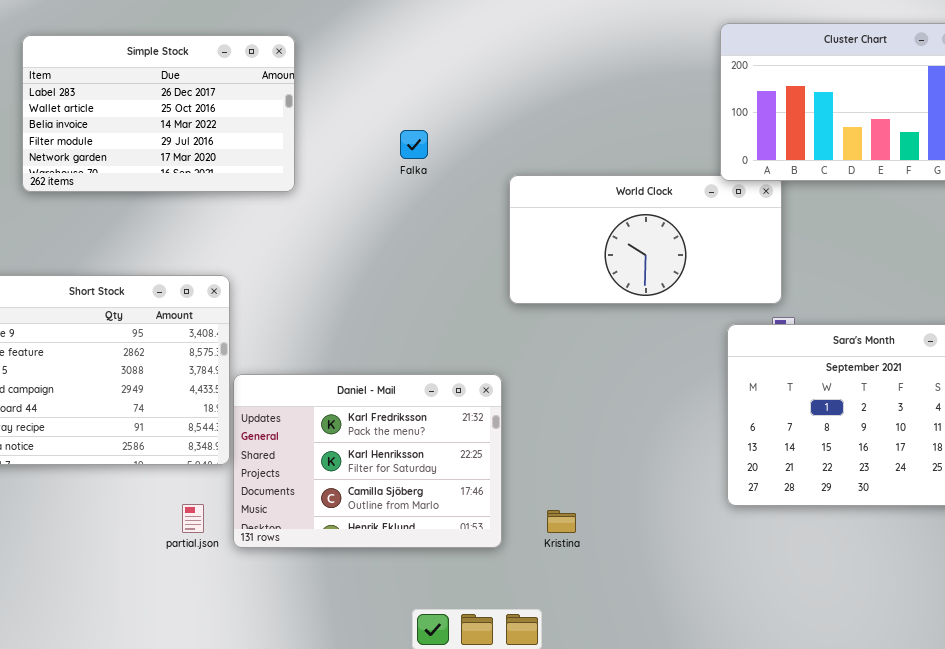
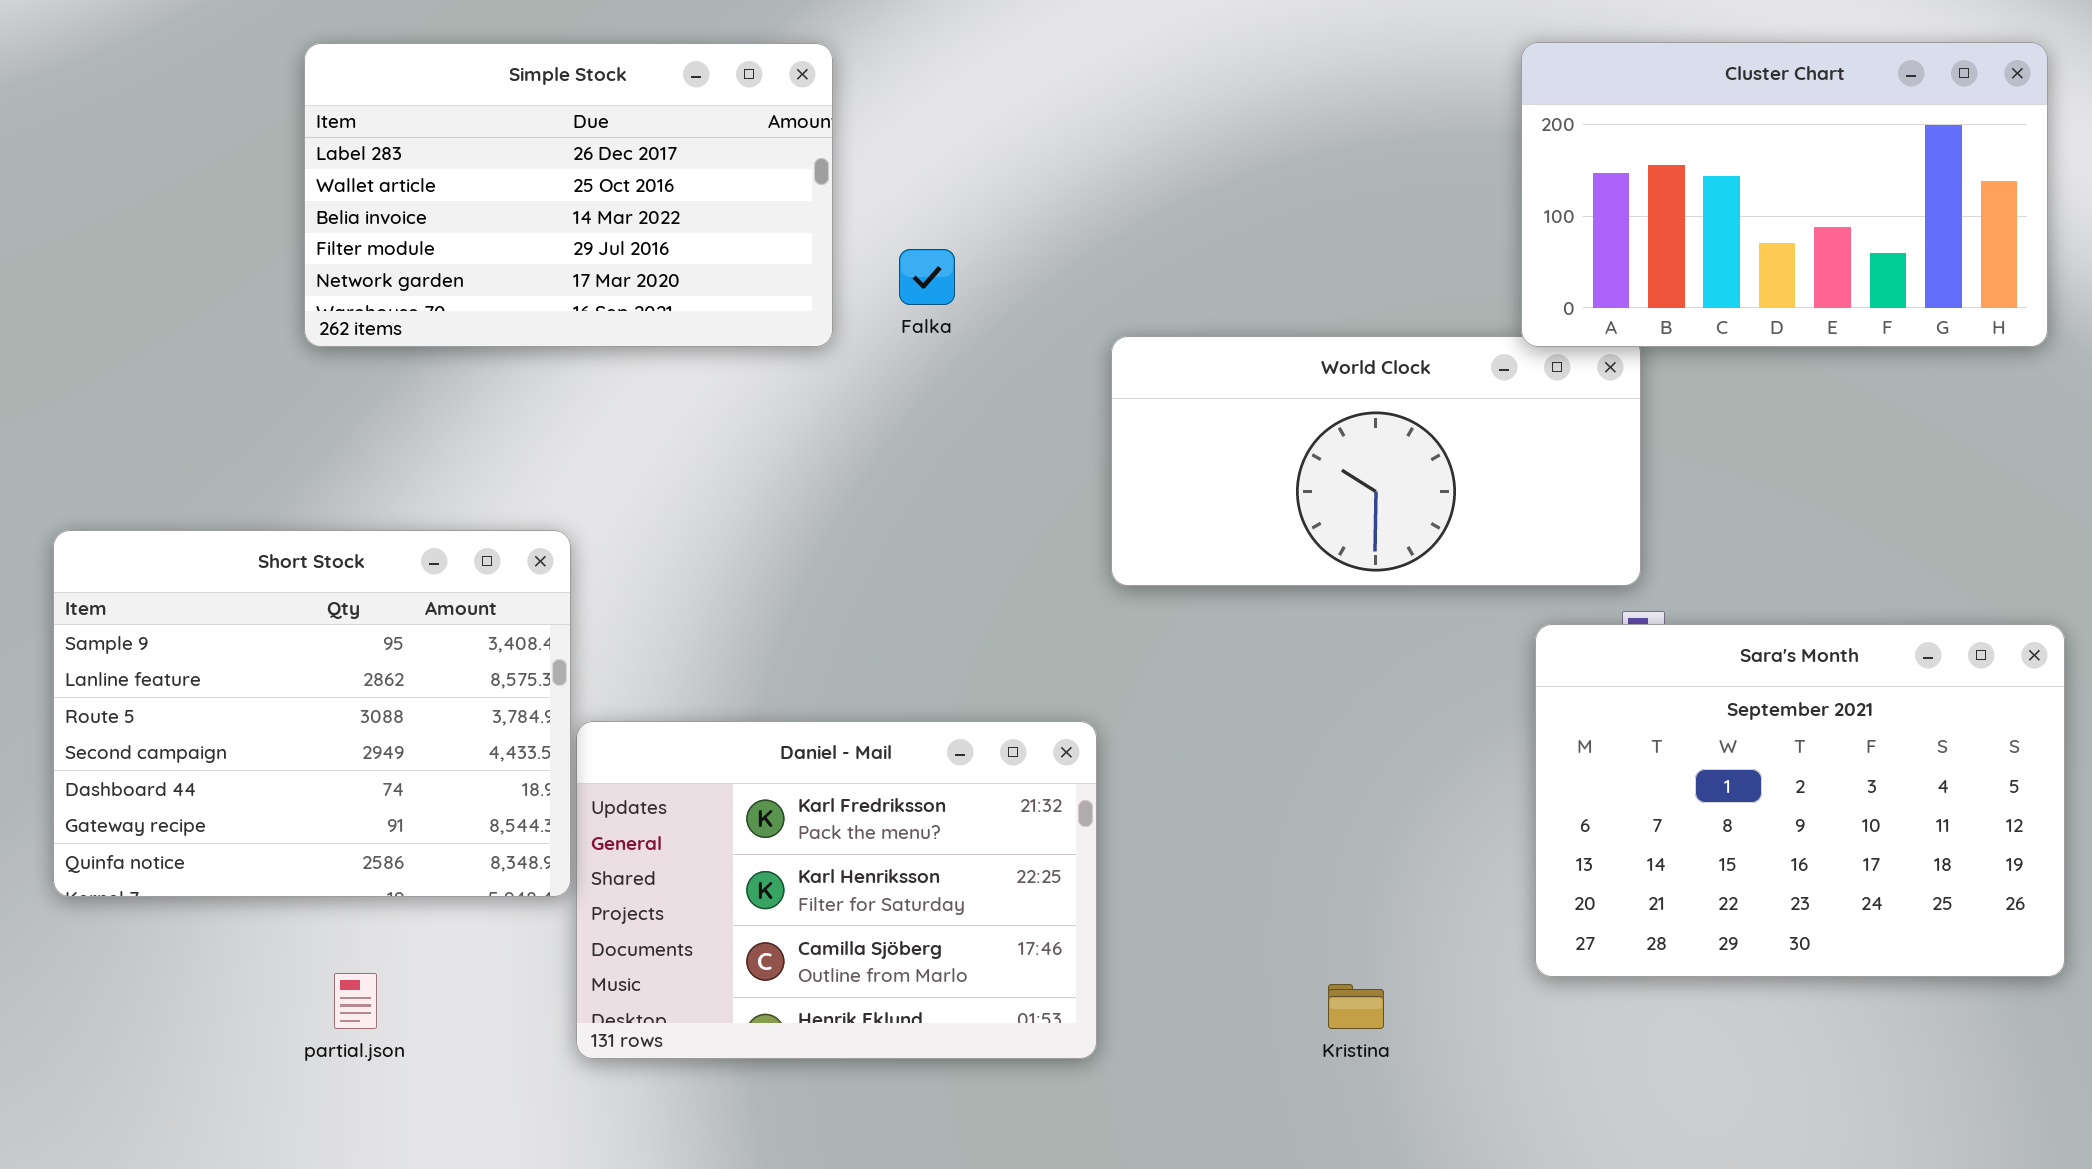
Simple Stock: [22,35,295,192] -> [304,43,833,347], moved
partial.json: [182,504,204,533] -> [334,973,377,1029], moved
Kristina: [547,510,576,533] -> [1328,984,1384,1029], moved

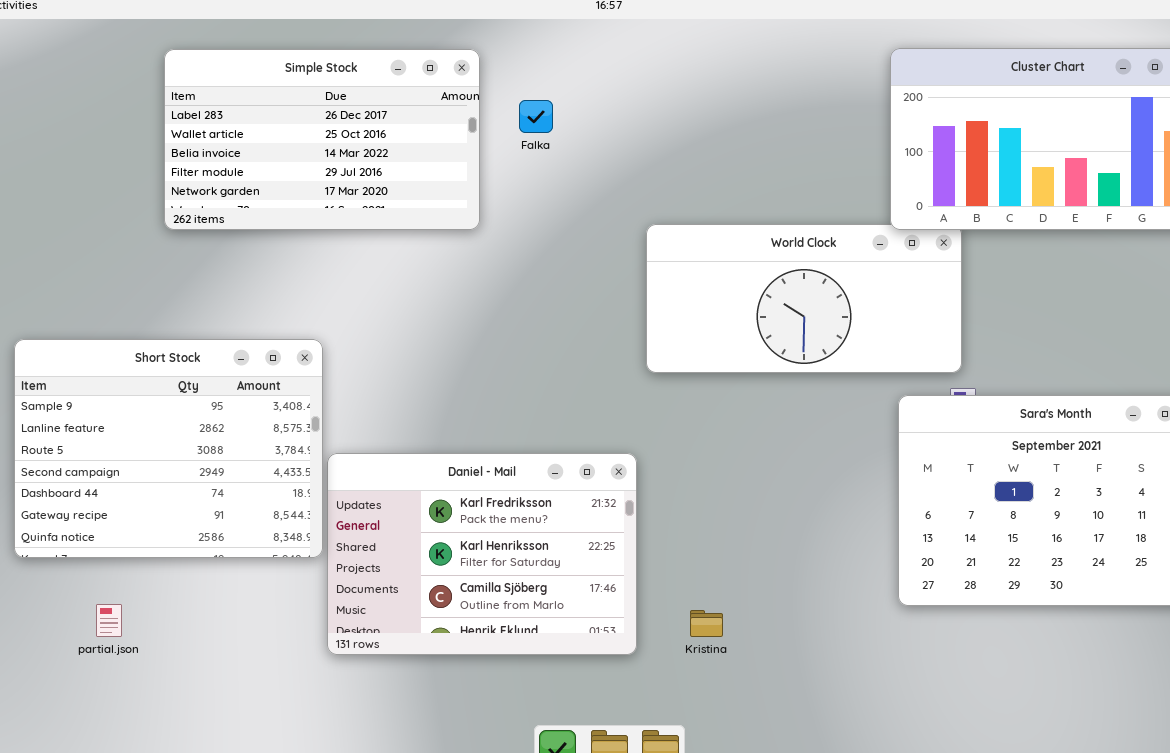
Falka: [899,249,955,305] -> [519,100,553,133], moved
partial.json: [334,973,377,1029] -> [96,604,122,637], moved
Kristina: [1328,984,1384,1029] -> [690,610,723,637], moved

